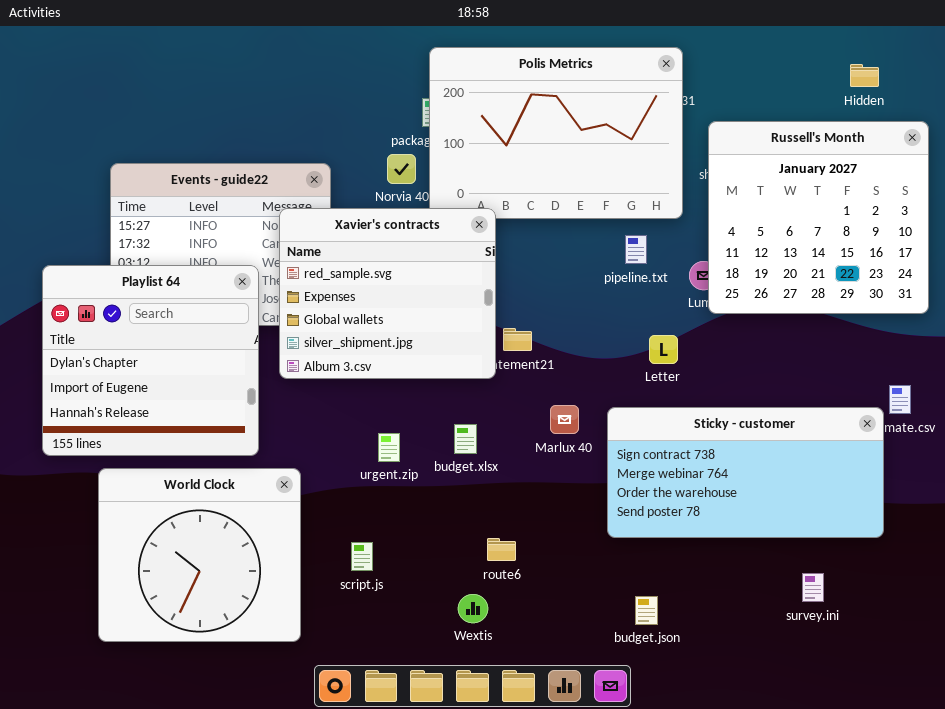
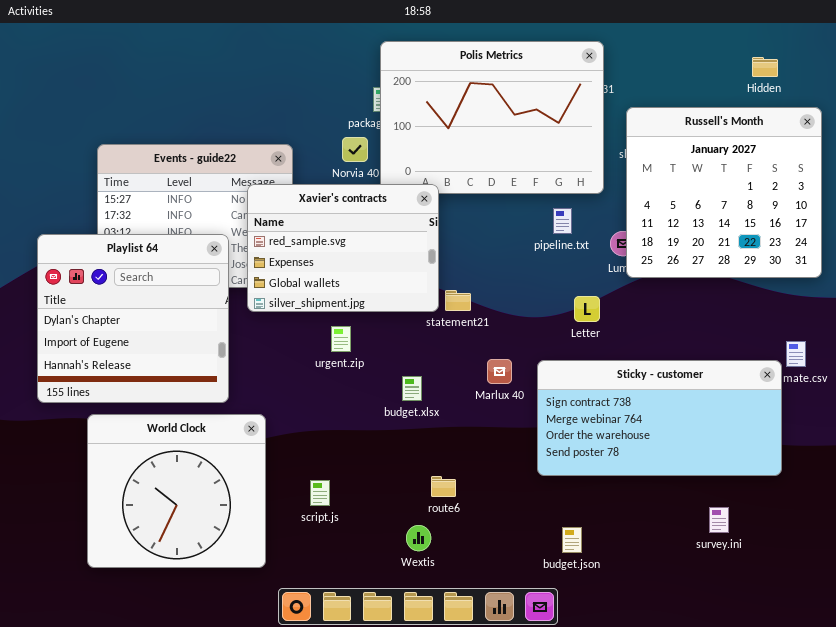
Xavier's contracts: [279,208,496,379] -> [247,184,439,312], resized
urgent.zip: [378,433,400,462] -> [331,326,351,352], moved

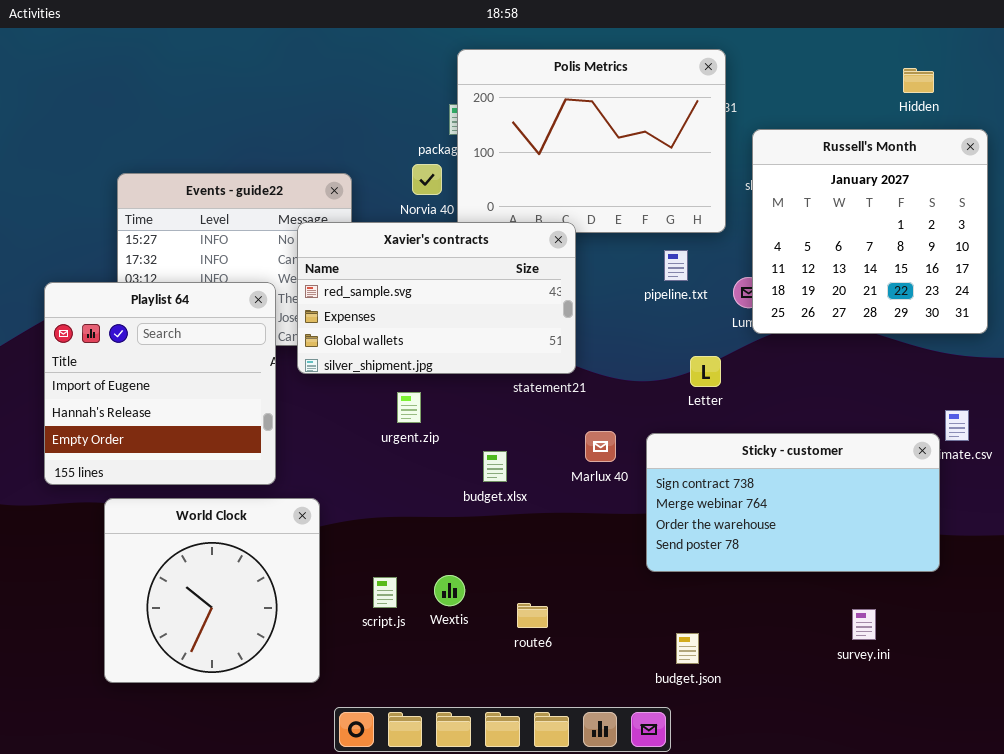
Xavier's contracts: [247,184,439,312] -> [297,222,576,374], resized
Playlist 64: [37,234,229,403] -> [44,282,276,485], scrolled down 1 row
route6: [431,476,456,497] -> [517,603,548,628], moved
Wextis: [406,525,431,551] -> [434,575,465,606], moved

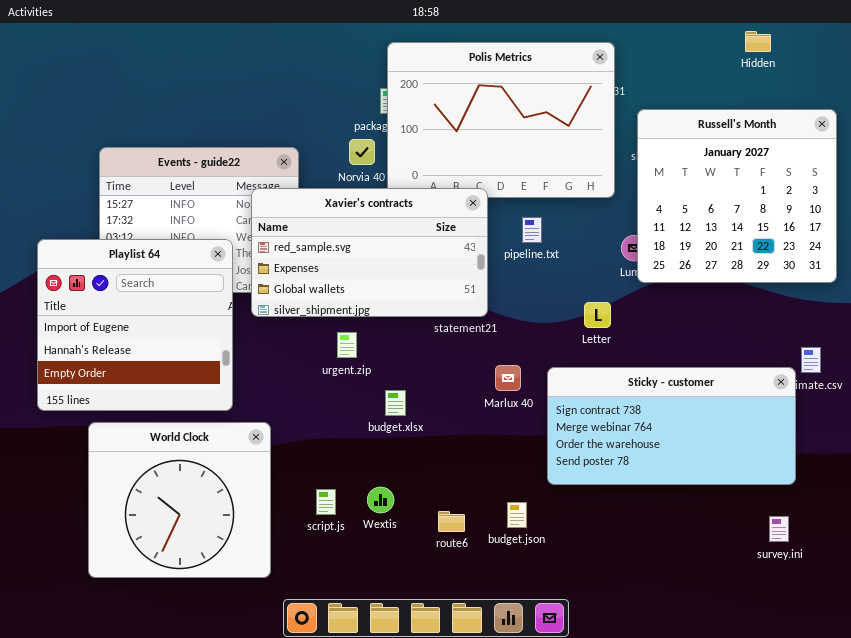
Hidden: [903,68,934,93] -> [745,31,771,52], moved
pipeline.txt: [664,250,688,281] -> [522,217,542,243], moved
budget.xlsx: [483,451,507,482] -> [385,390,406,416], moved
survey.ini: [852,609,876,640] -> [769,516,789,542], moved
budget.json: [676,633,699,664] -> [507,502,527,528], moved

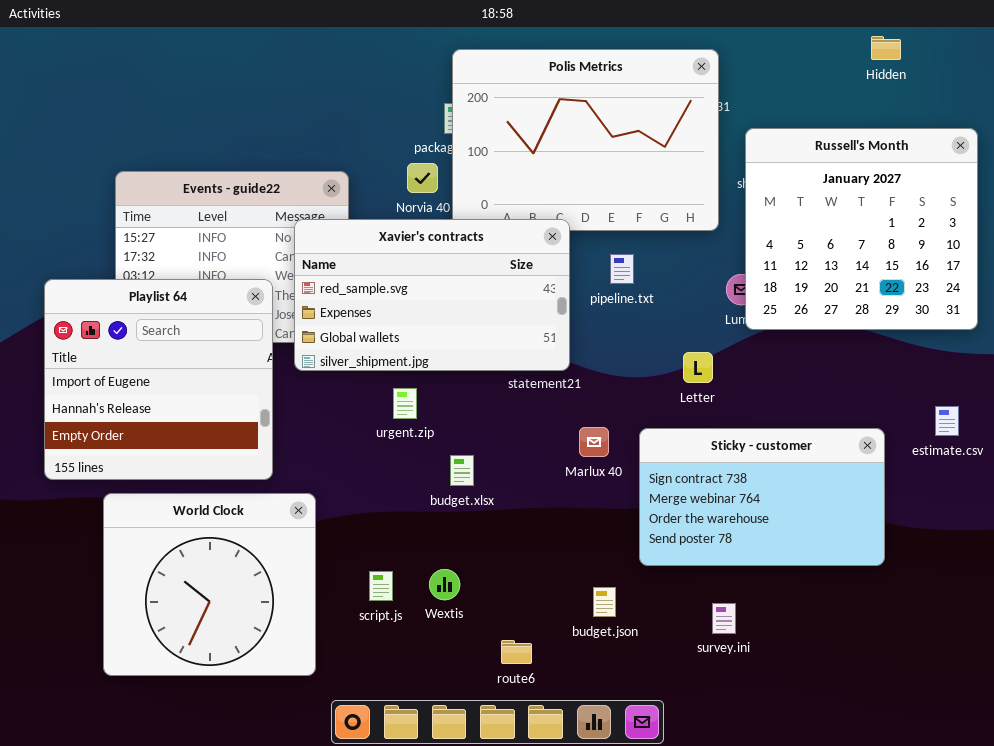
Sticky - customer: [547,367,796,485] -> [639,428,885,566], resized
route6: [438,511,465,532] -> [501,640,532,664], moved
survey.ini: [769,516,789,542] -> [712,603,736,634], moved

